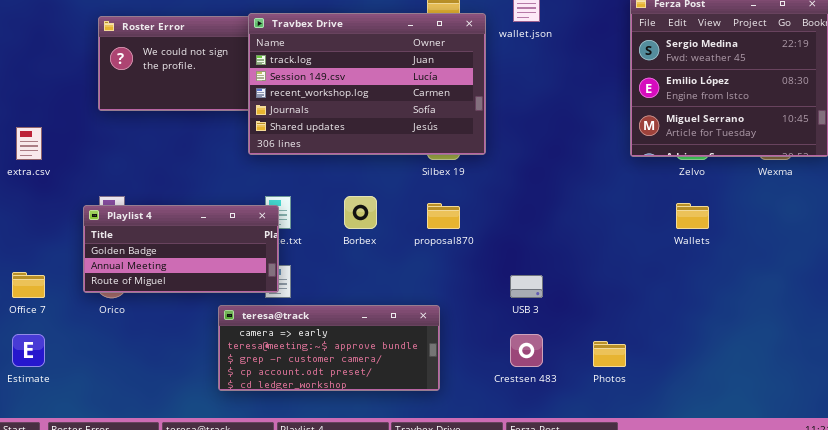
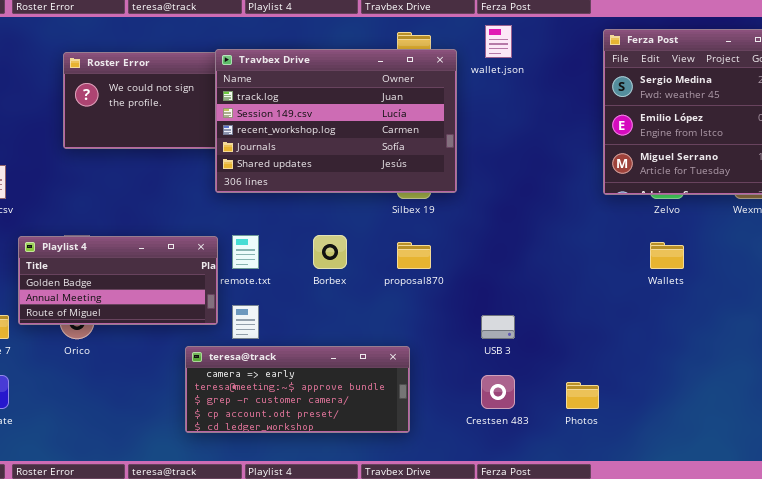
Playlist 4: [83,205,279,293] -> [18,236,218,325], moved

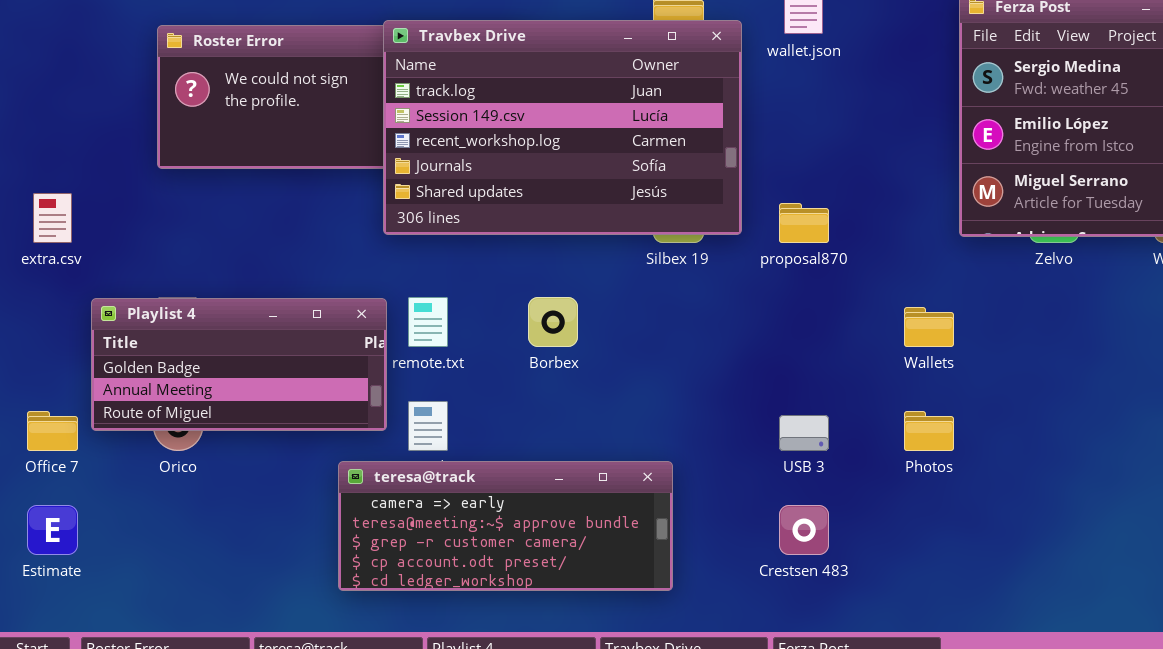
proposal870: [397,242,431,269] -> [779,203,829,243], moved
Wallets: [650,242,684,269] -> [904,307,954,347], moved
Photos: [566,382,599,409] -> [904,411,954,451], moved

